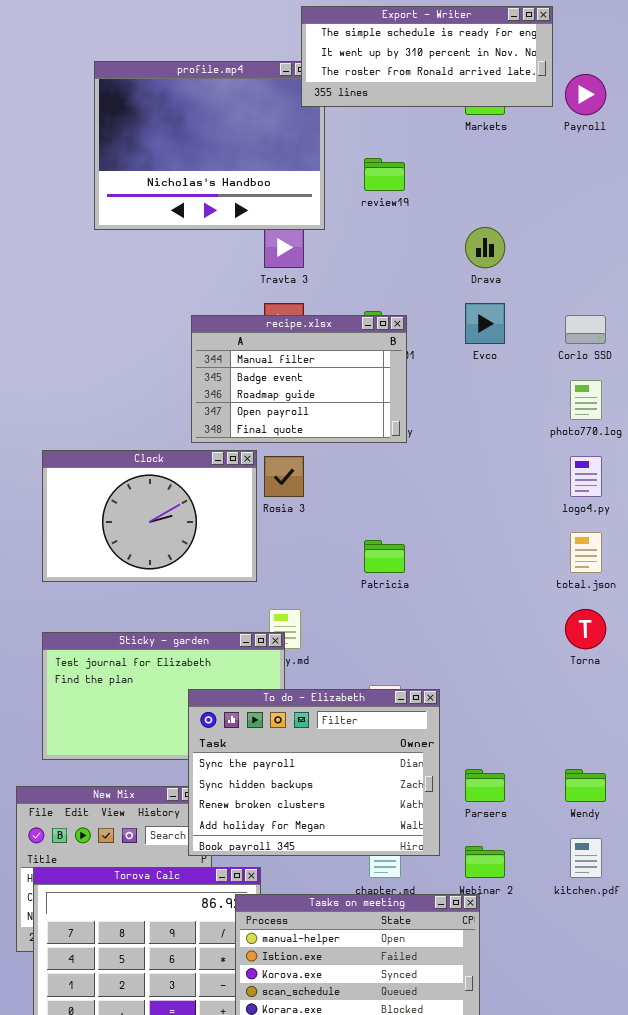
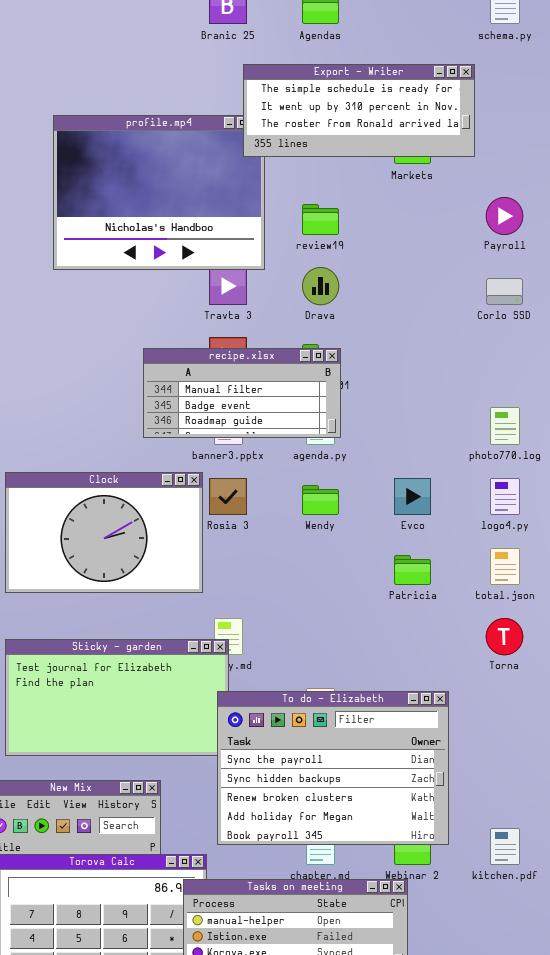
Payroll: [565,74,606,115] -> [486,197,523,235], moved
Drava: [465,227,505,268] -> [302,267,339,305], moved
Evco: [465,303,505,344] -> [394,478,431,515], moved
recipe.xlsx: [191,315,407,443] -> [143,348,341,438], resized
Corlo SSD: [565,315,606,344] -> [486,278,523,305], moved
Patricia: [364,540,405,573] -> [394,555,431,585], moved
To do - Elizabeth: [188,689,440,856] -> [217,691,449,845], moved
Wendy: [565,769,606,802] -> [302,485,339,515], moved

